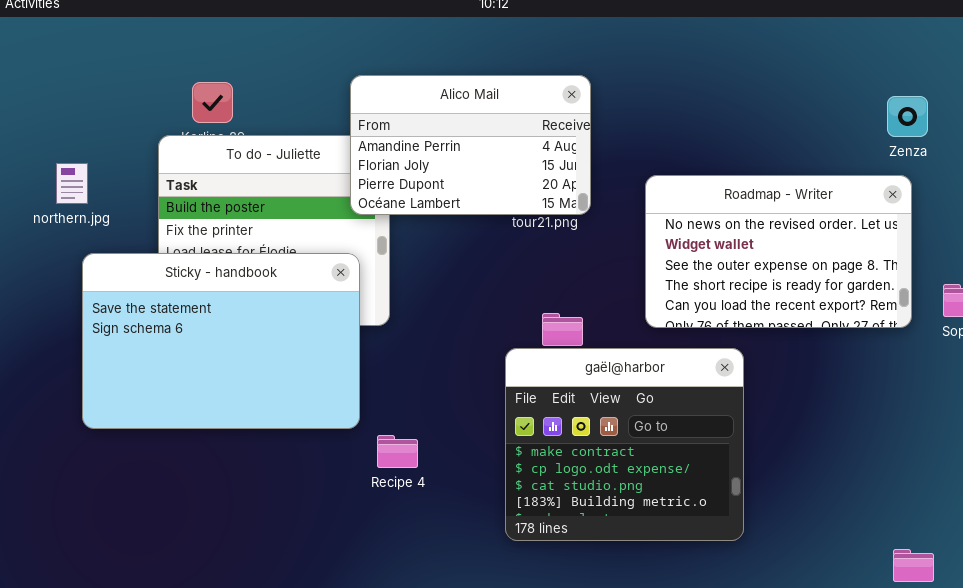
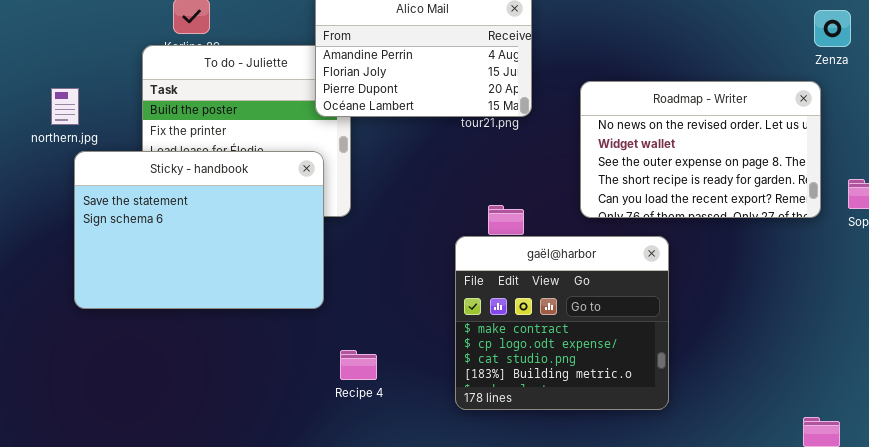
Zenza: [887,96,928,137] -> [814,10,851,47], moved
northern.jpg: [56,163,88,204] -> [51,88,79,125], moved
Recipe 4: [377,435,418,468] -> [340,350,377,380], moved

